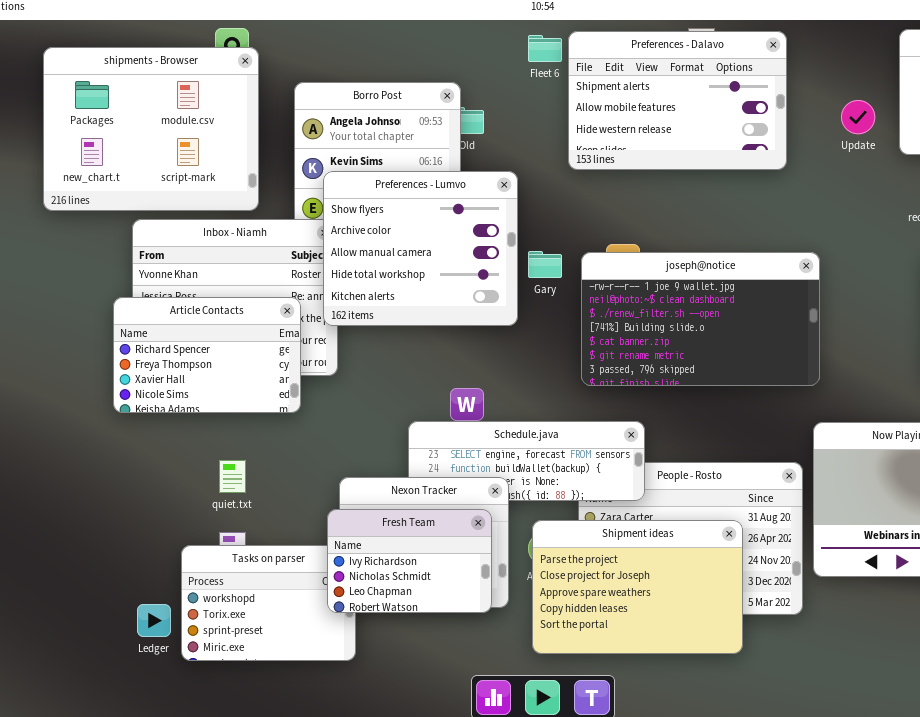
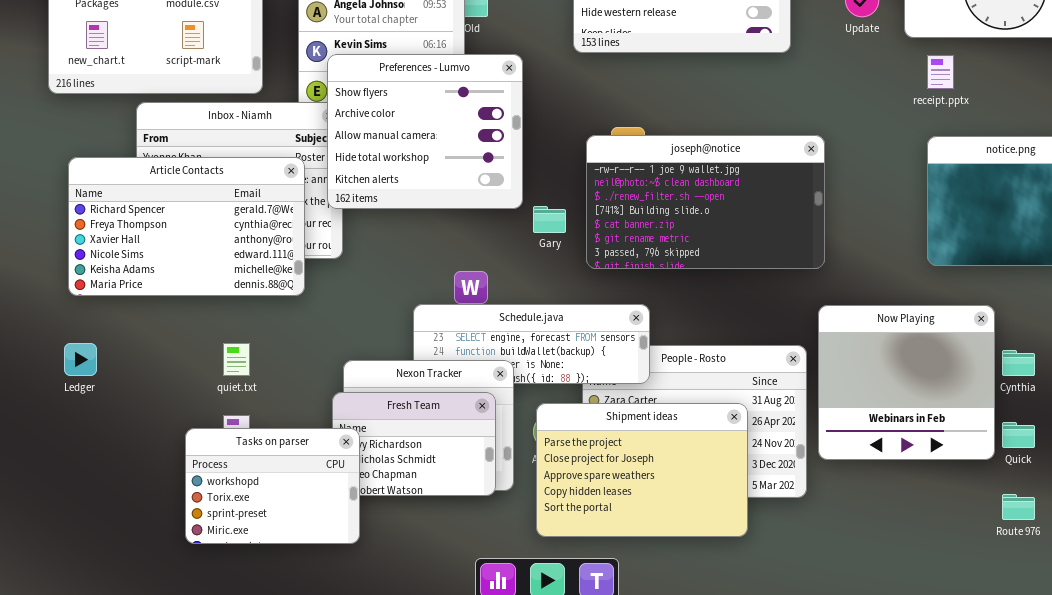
Gary: [528,251,562,278] -> [533,206,566,233], moved
Article Contacts: [113,297,301,413] -> [68,157,305,296], resized
Tasks on parser: [181,545,356,661] -> [185,428,360,544], raised
Ledger: [137,604,171,637] -> [64,343,97,376], moved

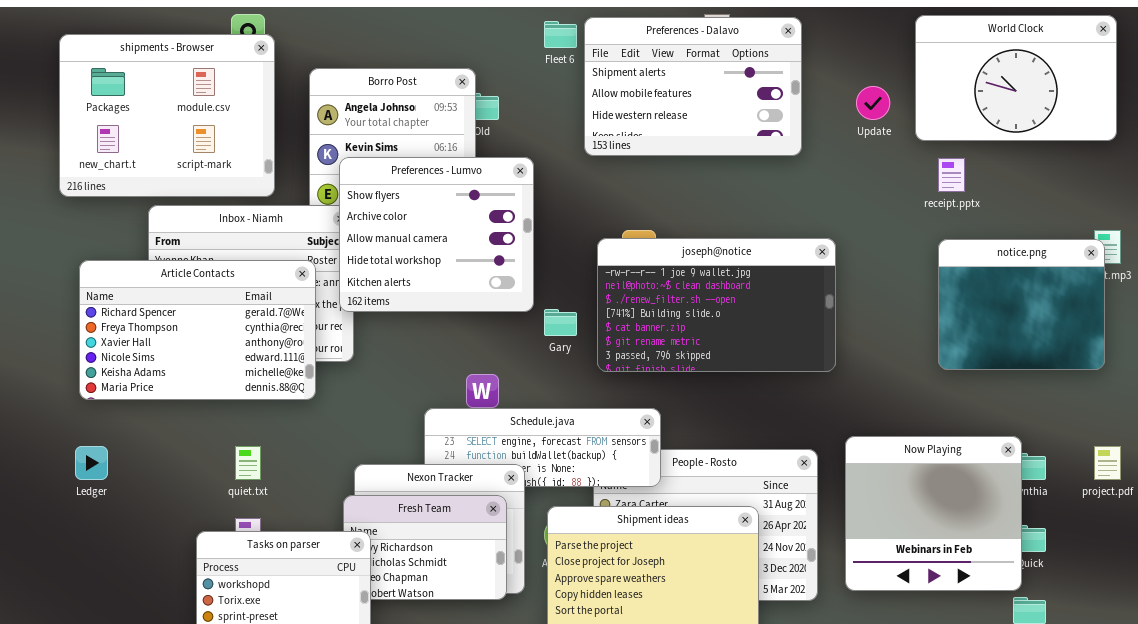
Now Playing: [818,305,995,460] -> [845,436,1022,591], moved

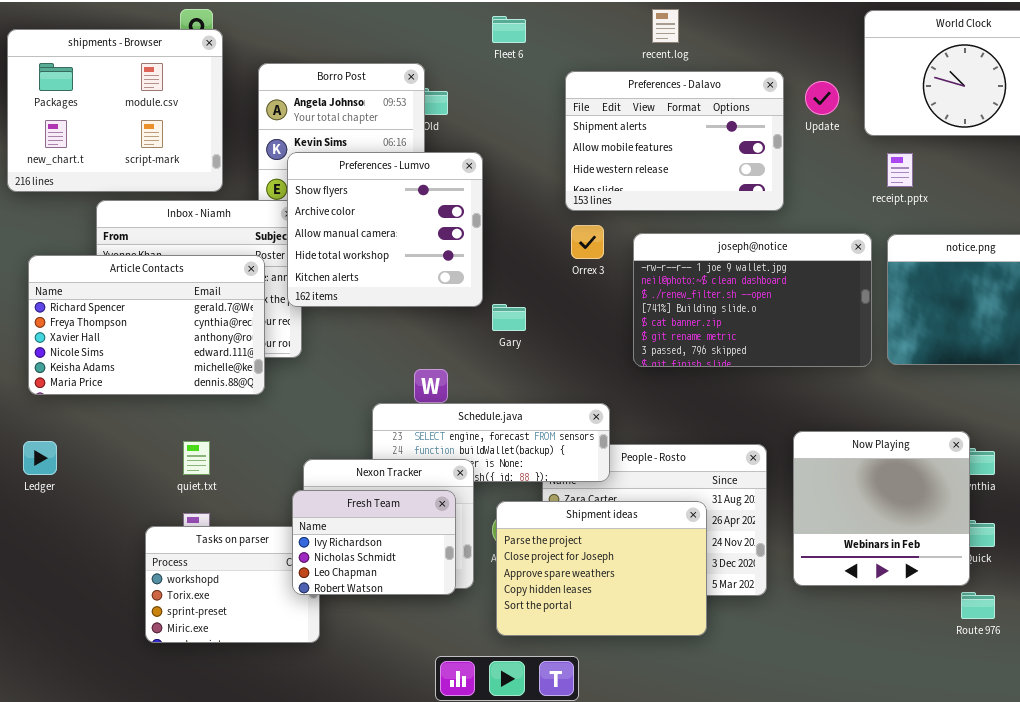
Preferences - Dalavo: [584,17,802,156] -> [565,71,784,211], moved
joseph@notice: [597,238,836,372] -> [633,233,872,367], moved
Fresh Team: [343,495,507,600] -> [292,490,456,595], raised

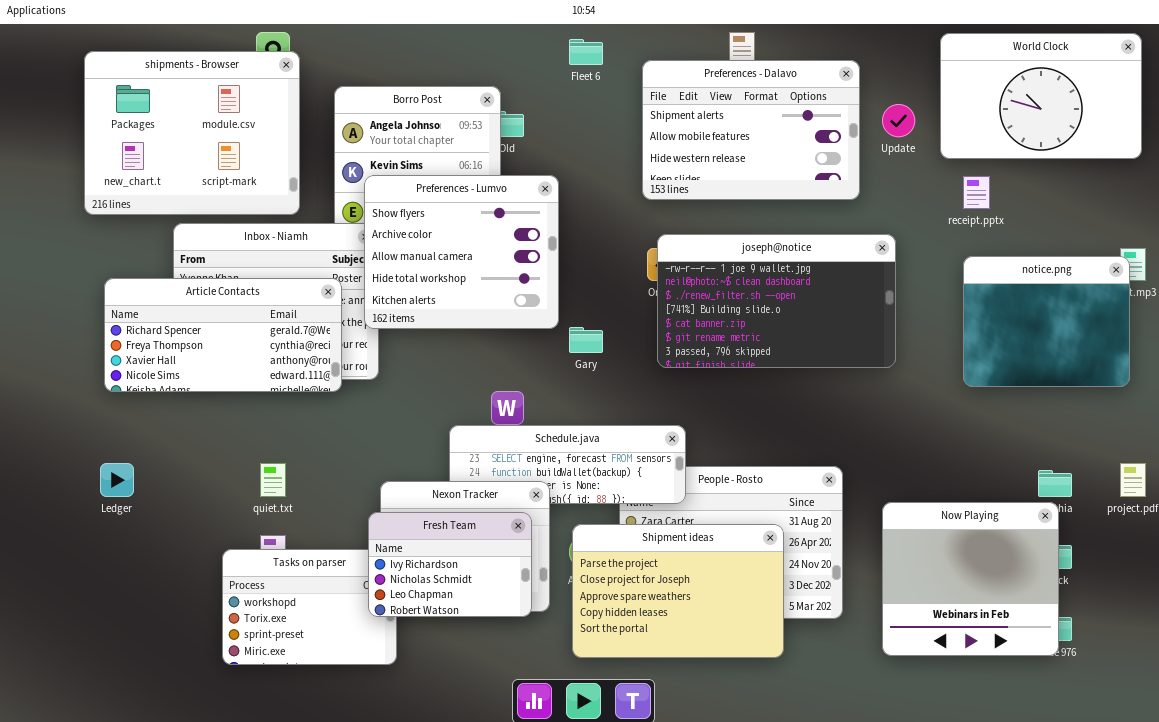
Preferences - Dalavo: [565,71,784,211] -> [642,60,860,200], moved
joseph@notice: [633,233,872,367] -> [657,234,896,368], moved
Article Contacts: [28,255,265,395] -> [104,278,342,392], resized
Now Playing: [793,431,970,586] -> [882,502,1059,656], moved

